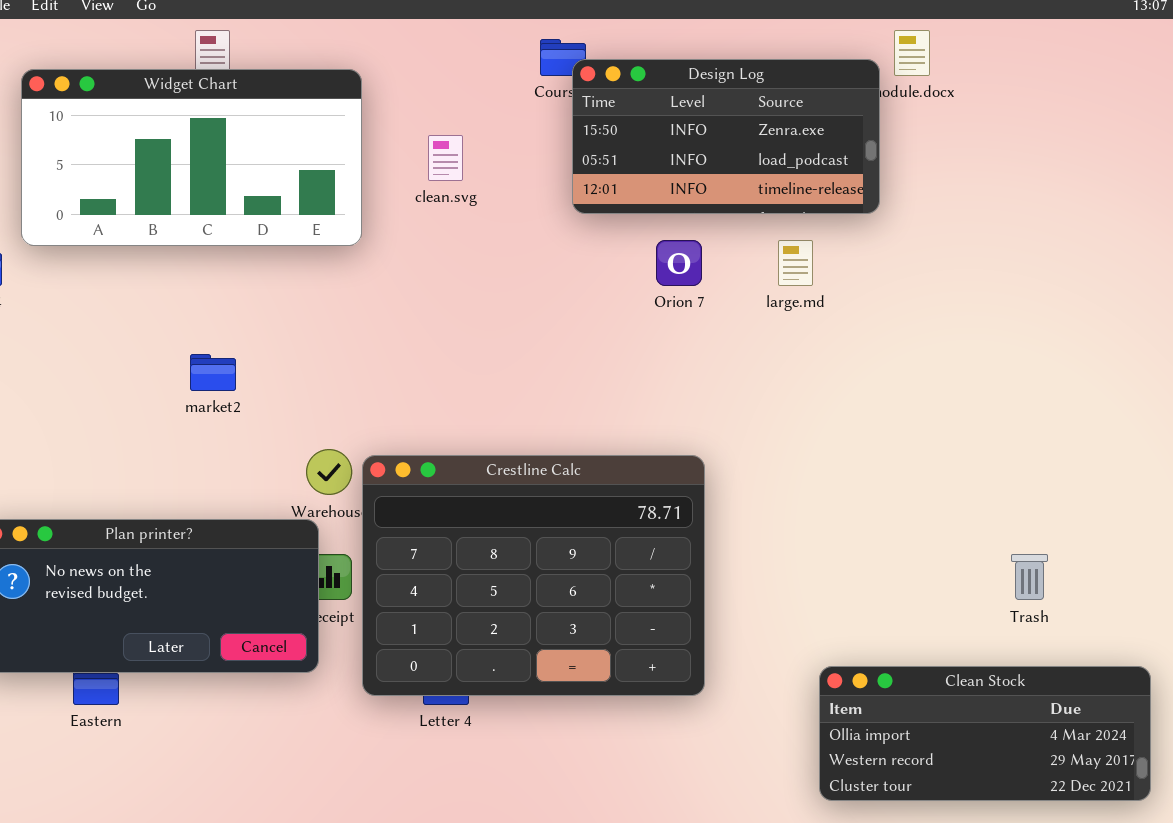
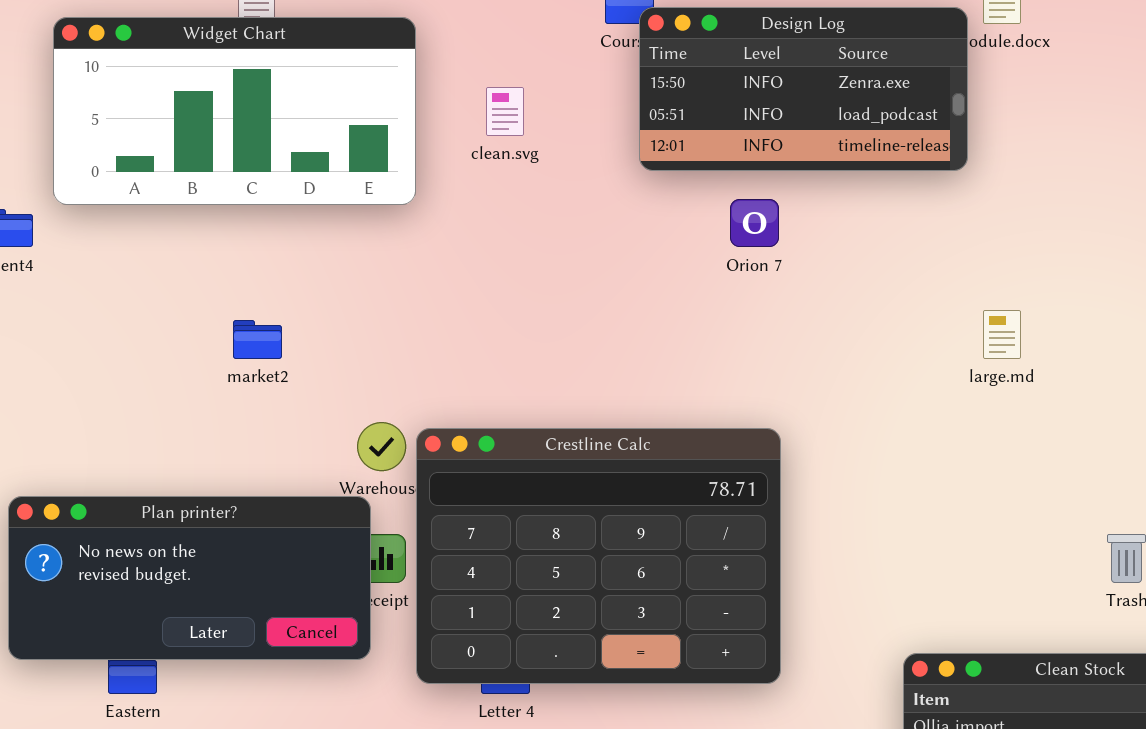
large.md: [778,240,813,286] -> [983,310,1021,359], moved

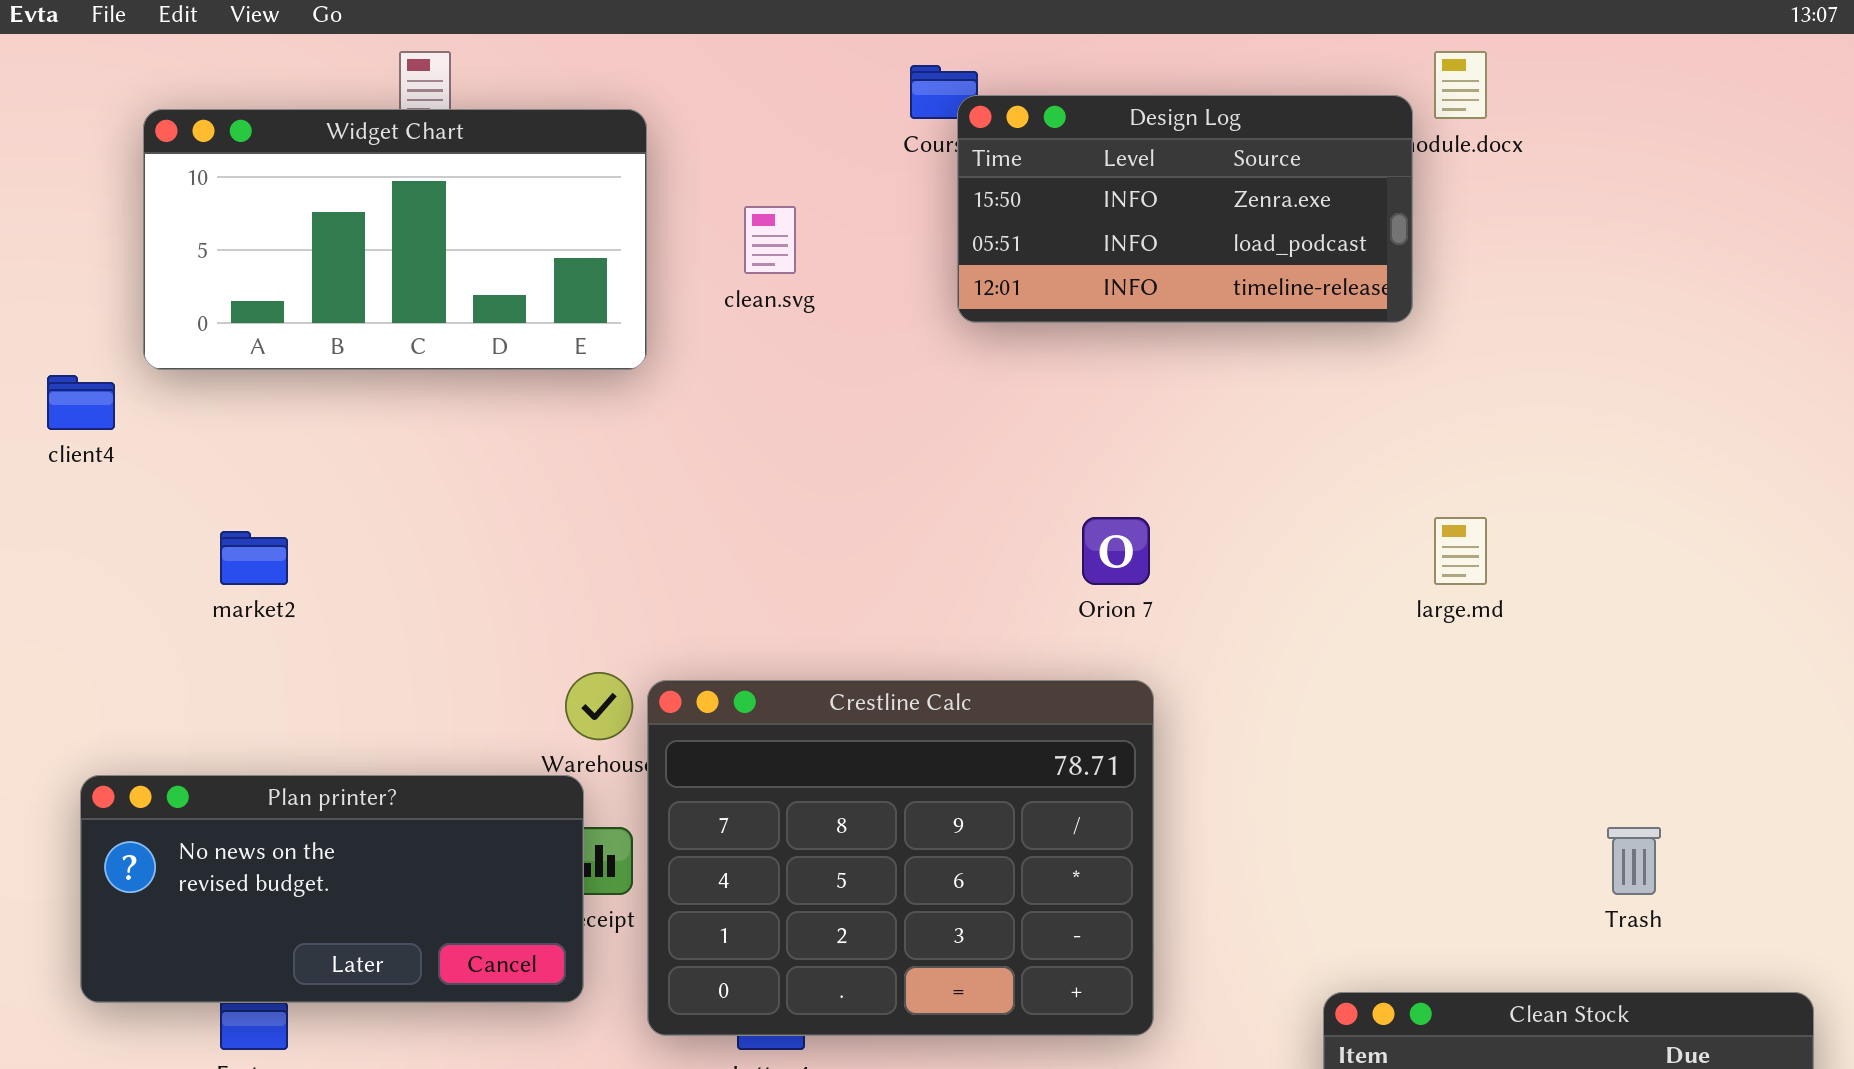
Orion 7: [730,199,779,247] -> [1082,517,1150,585], moved
market2: [233,320,282,359] -> [220,531,288,585], moved

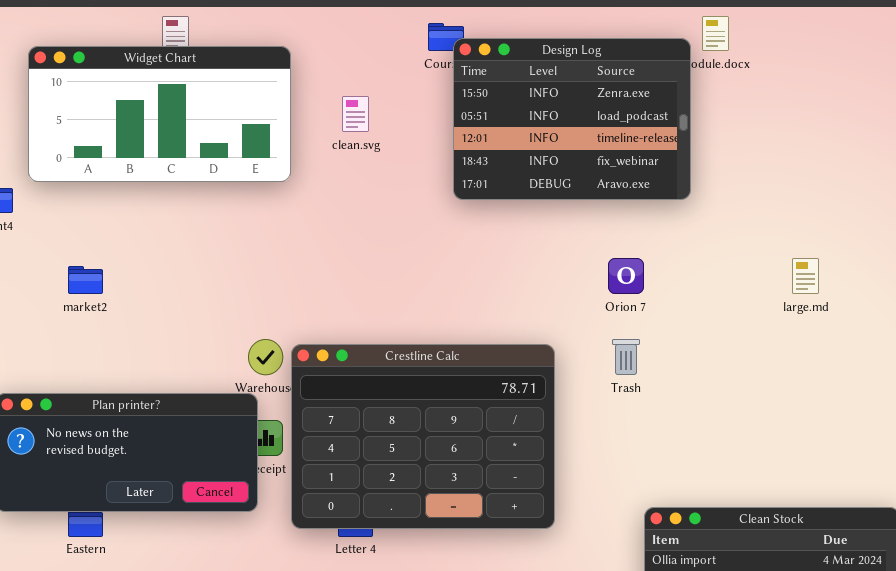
Design Log: [957,95,1413,323] -> [453,38,691,200], resized
Orion 7: [1082,517,1150,585] -> [608,258,644,294], moved
large.md: [1434,517,1487,585] -> [792,258,819,294], moved
Trash: [1607,827,1661,895] -> [612,339,640,375], moved

